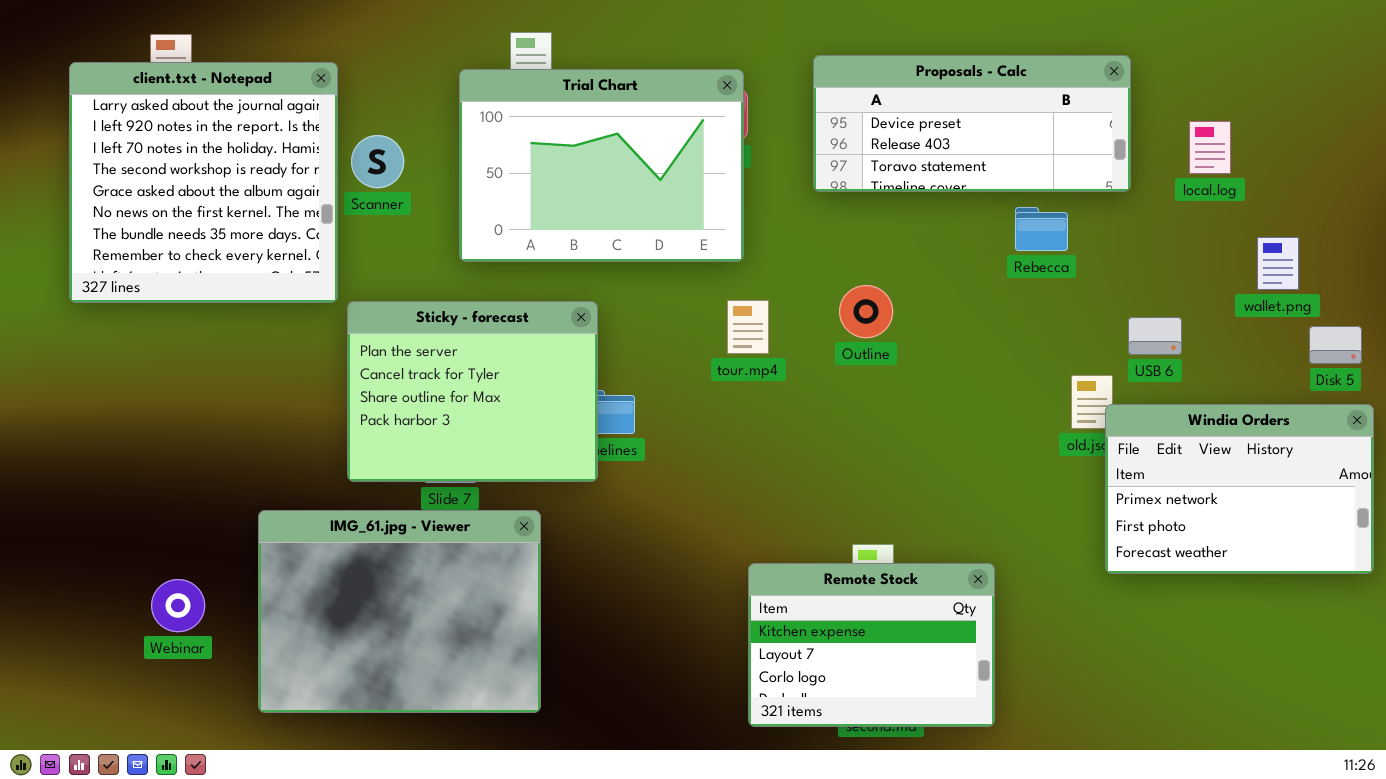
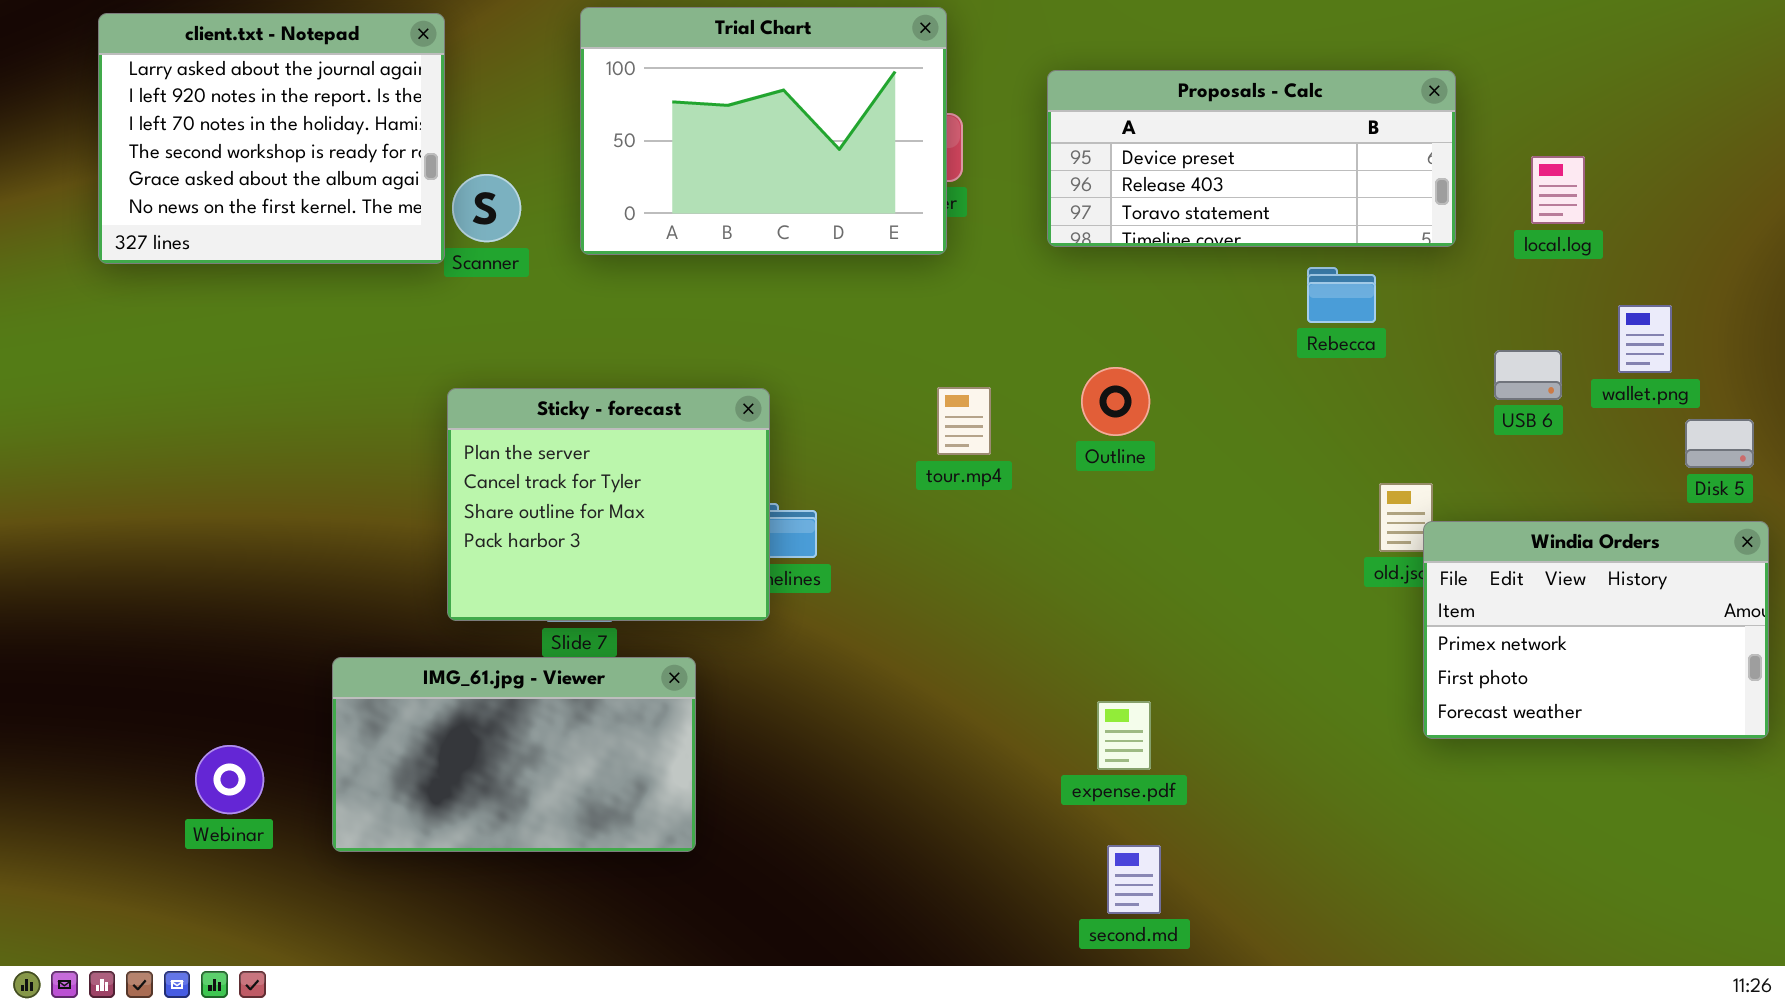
client.txt - Notepad: [69,62,338,303] -> [98,13,445,264], moved, resized
Trial Chart: [459,69,744,262] -> [580,7,947,255], moved
USB 6: [1128,317,1182,355] -> [1494,350,1562,400], moved
IMG_61.jpg - Viewer: [258,510,541,713] -> [332,657,696,852], resized
Remote Stock: [748,563,995,727] -> none, closed

